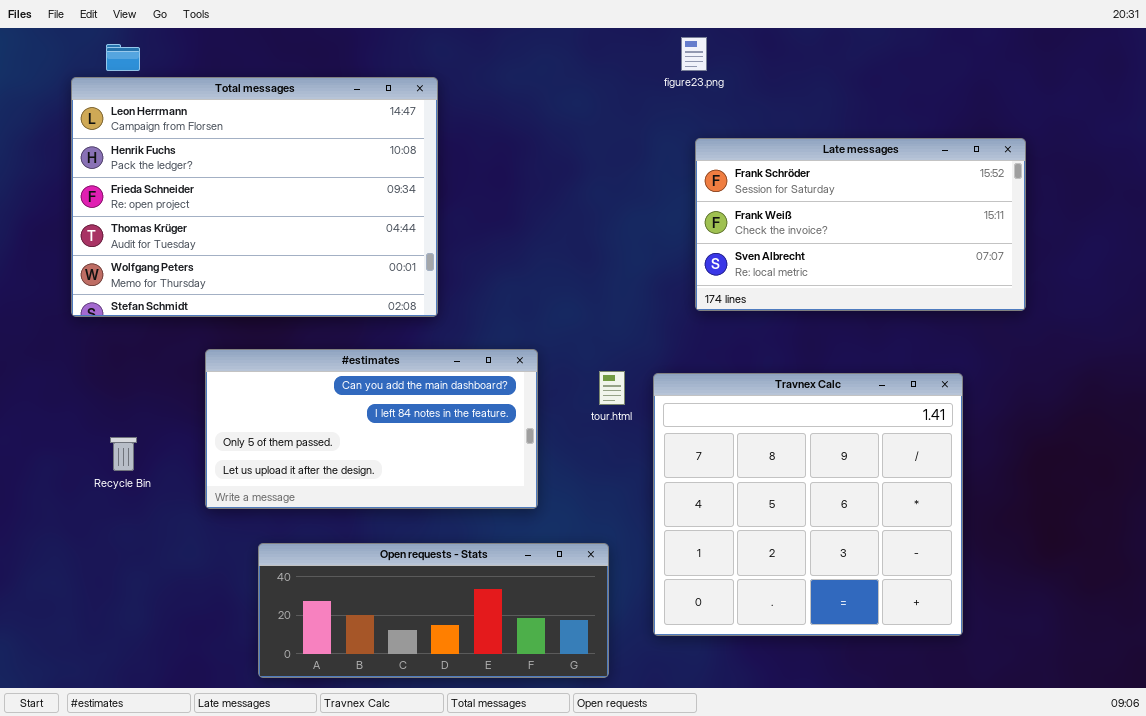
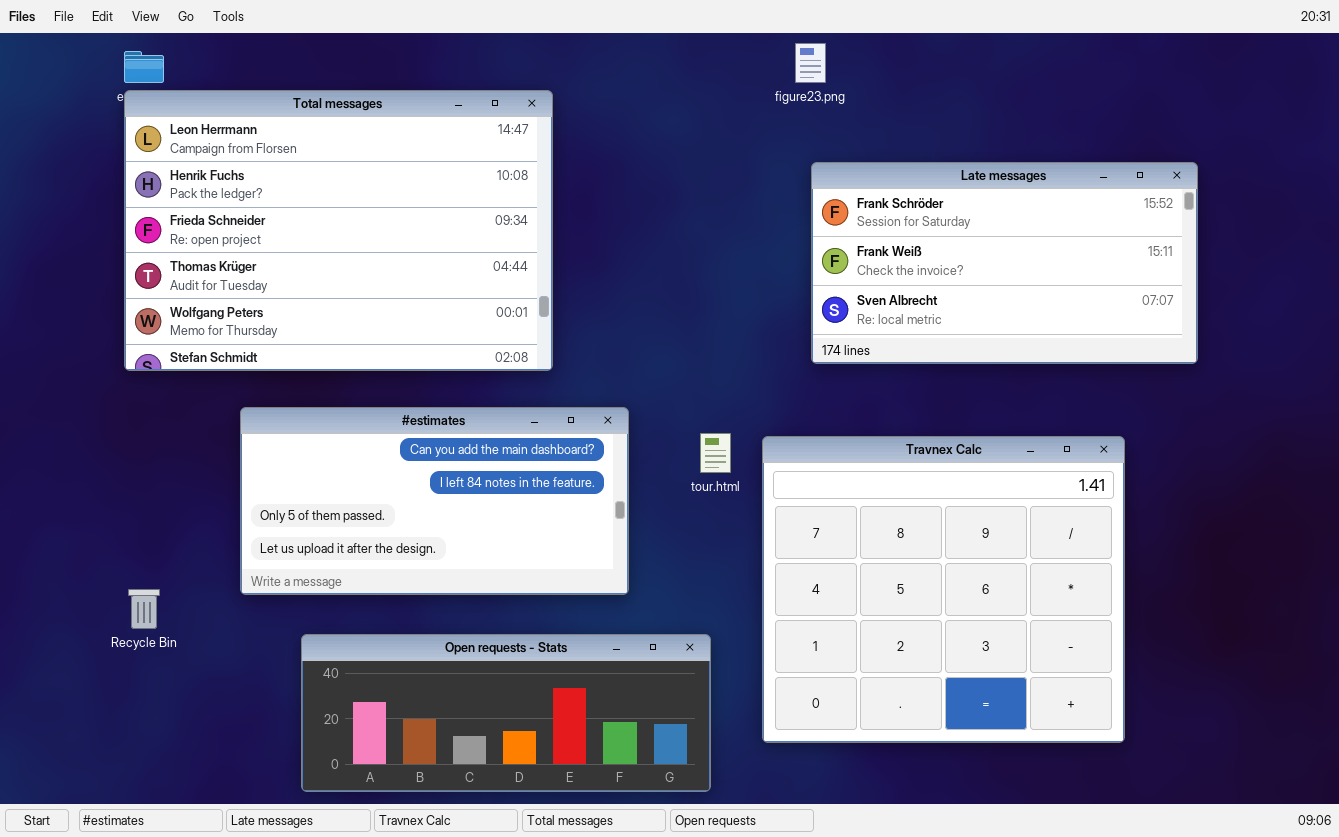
Total messages: [71,77,438,317] -> [124,90,553,371], moved
Recycle Bin: [110,437,137,471] -> [128,589,160,629], moved

